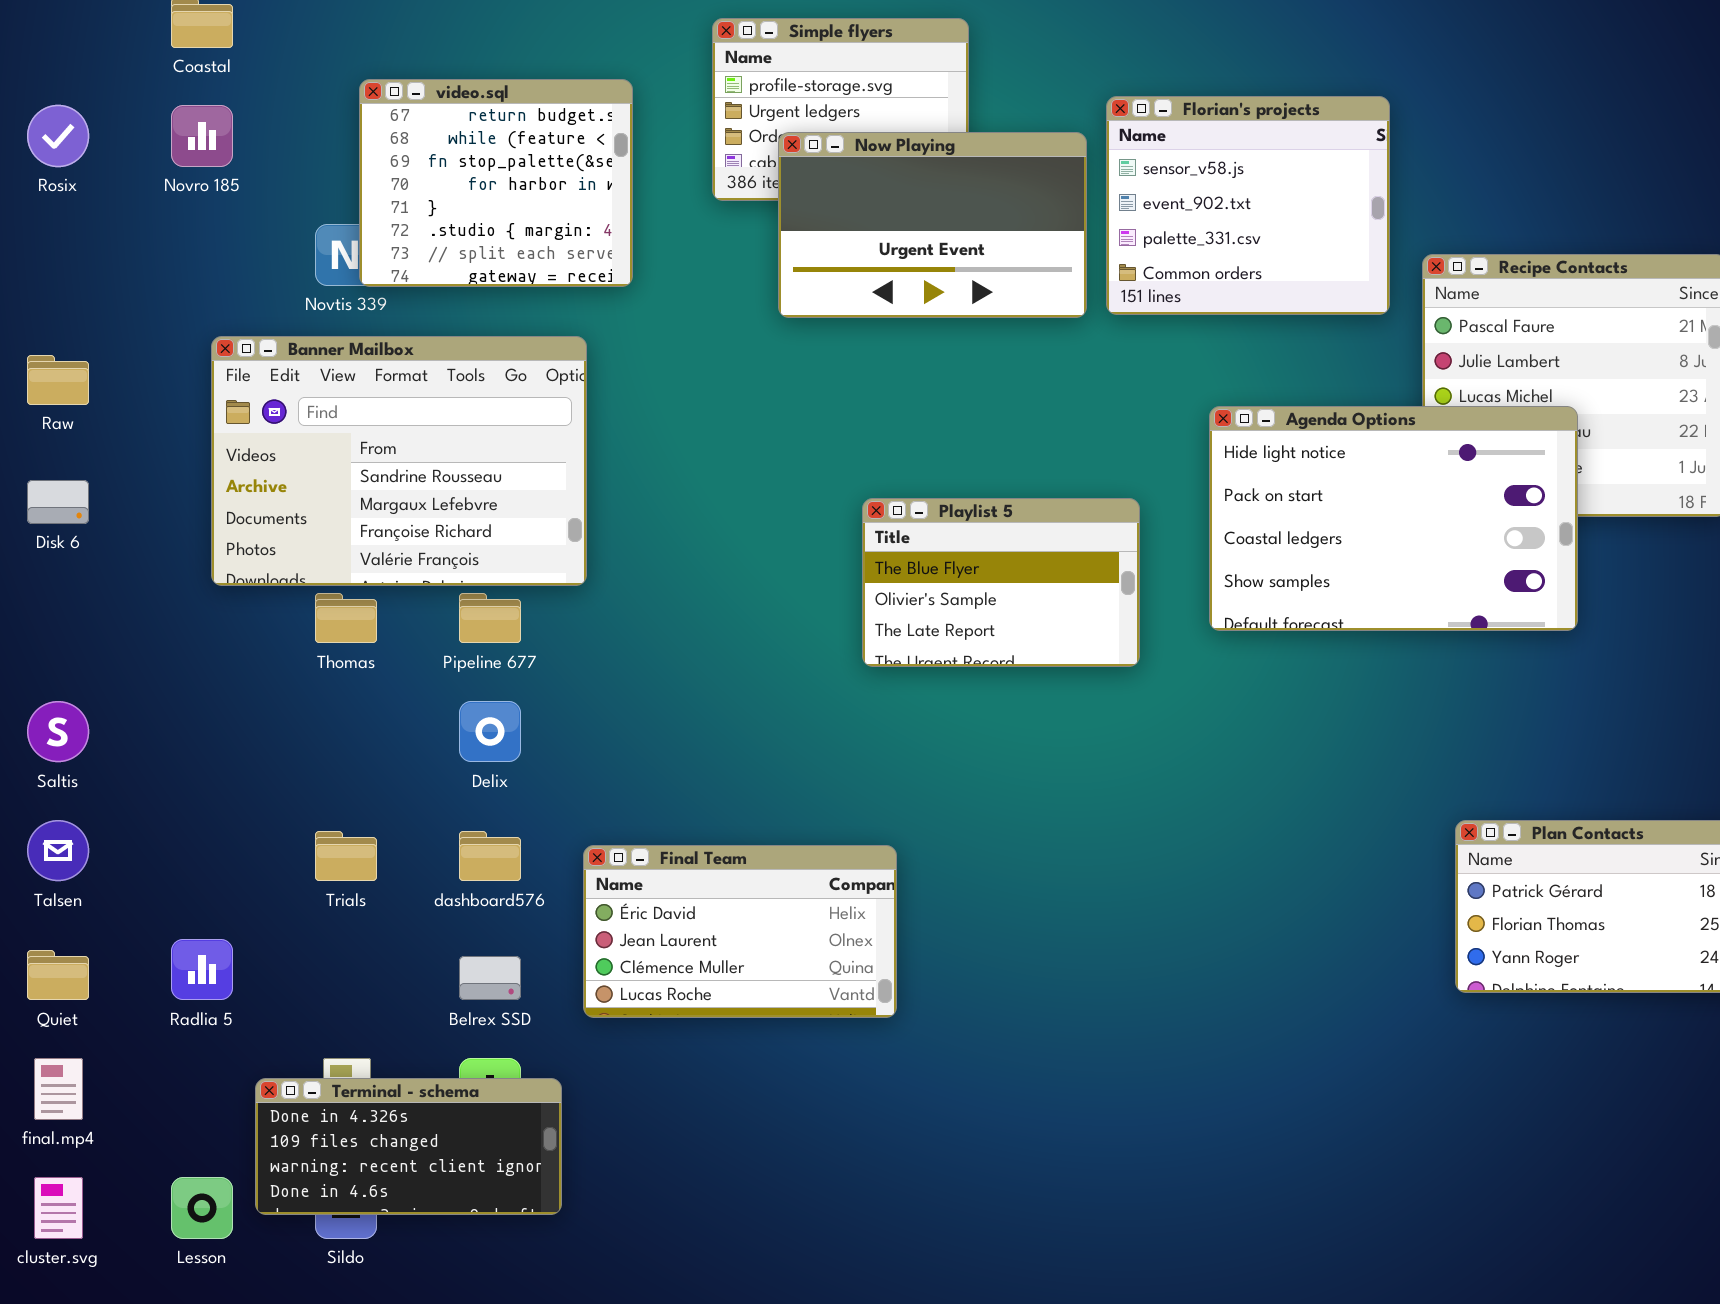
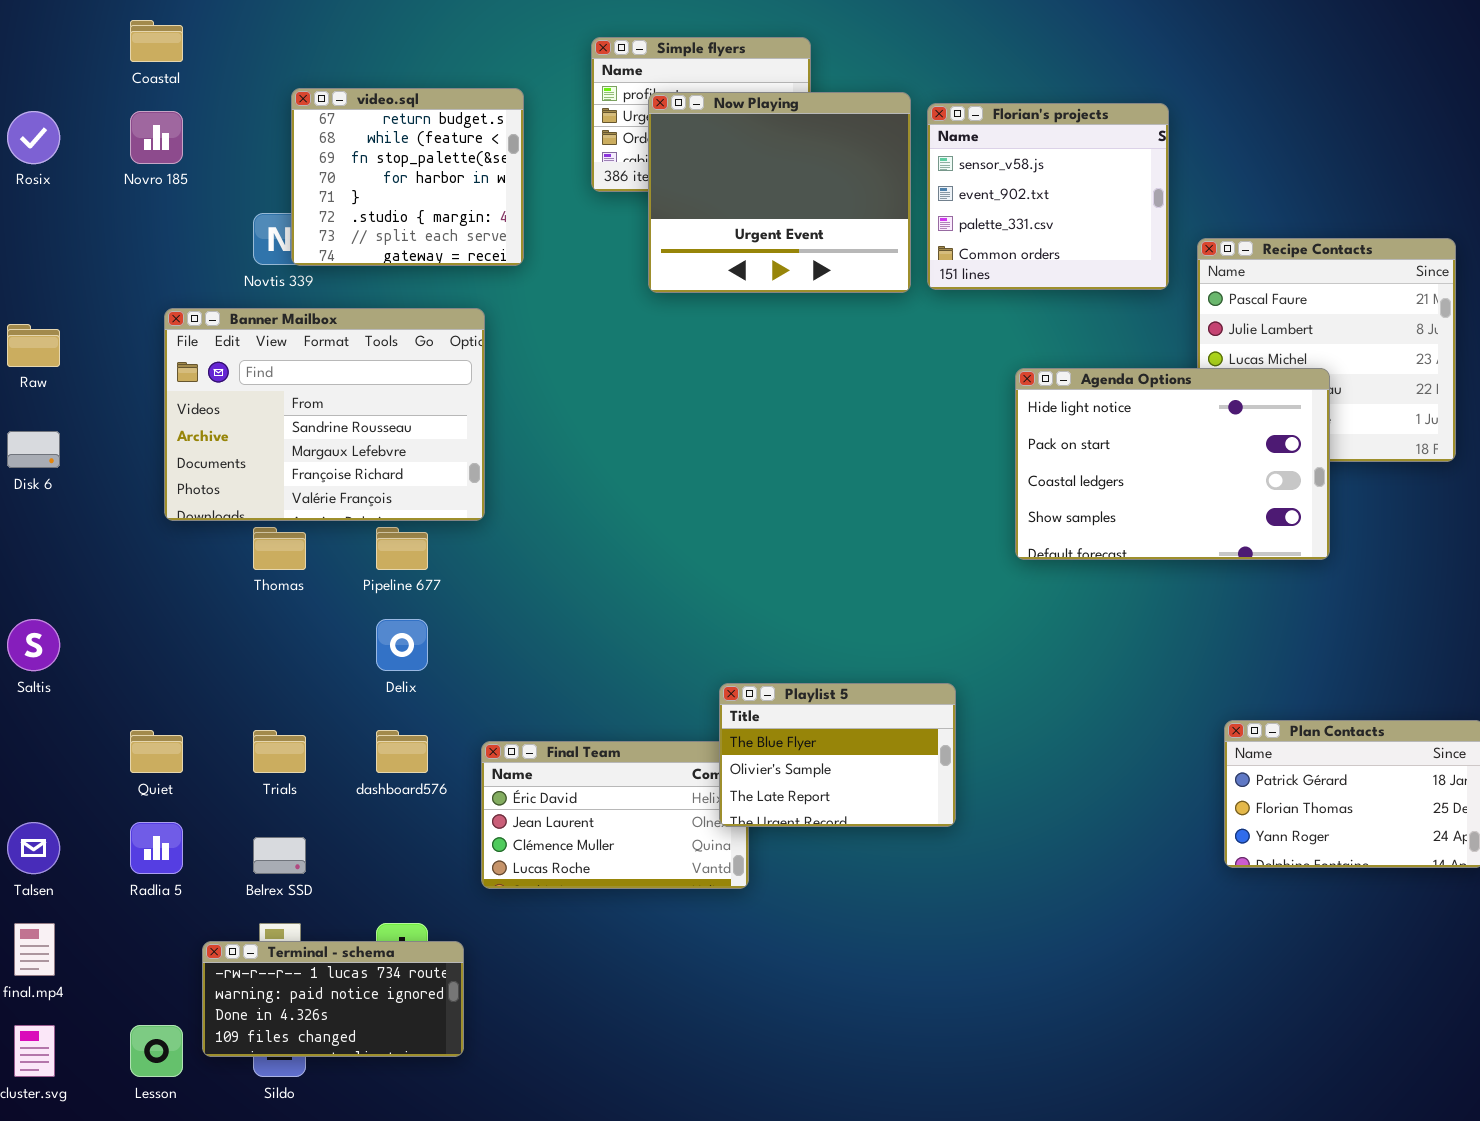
Now Playing: [778,132,1087,318] -> [648,92,911,293], resized
Playlist 5: [862,498,1140,667] -> [719,683,956,827], moved
Talsen: [27,820,89,881] -> [7,822,60,874], moved
Quiet: [27,950,89,1000] -> [130,730,183,773], moved
Belrex SSD: [459,956,521,1000] -> [253,837,306,874], moved
Terminal - schema: [255,1078,562,1215] -> [202,941,464,1057], scrolled up 2 rows

